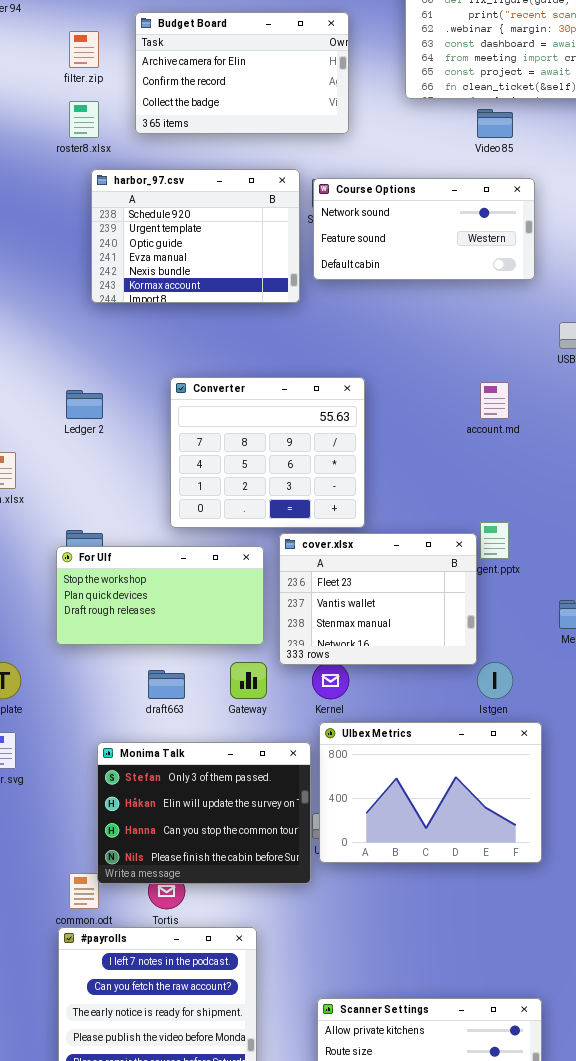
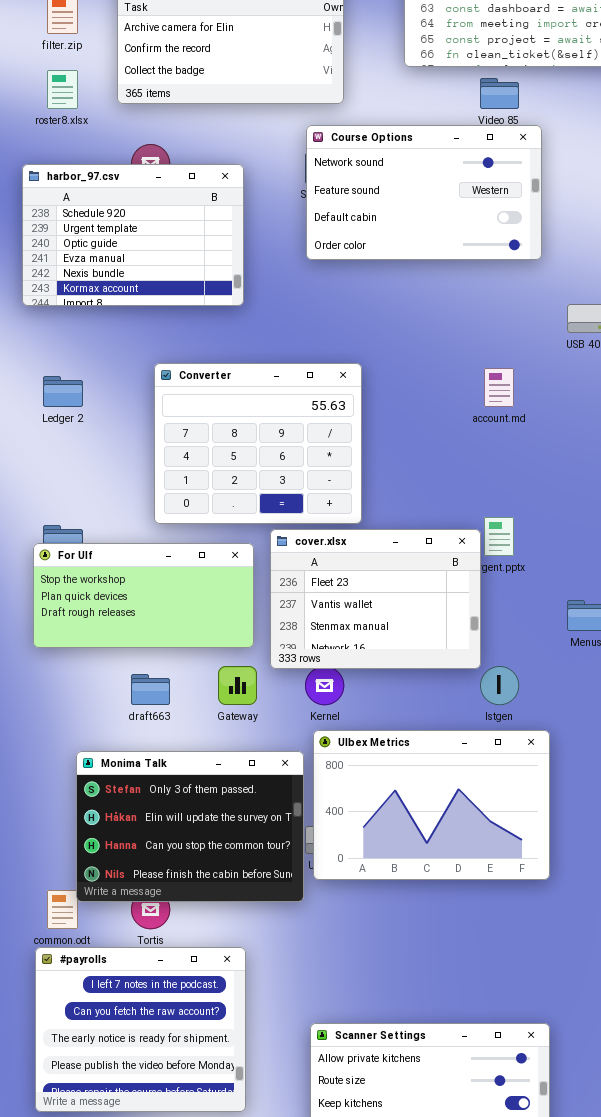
harbor_97.csv: [91,169,300,303] -> [22,164,244,306], moved
Course Options: [313,178,535,280] -> [306,125,542,260], resized

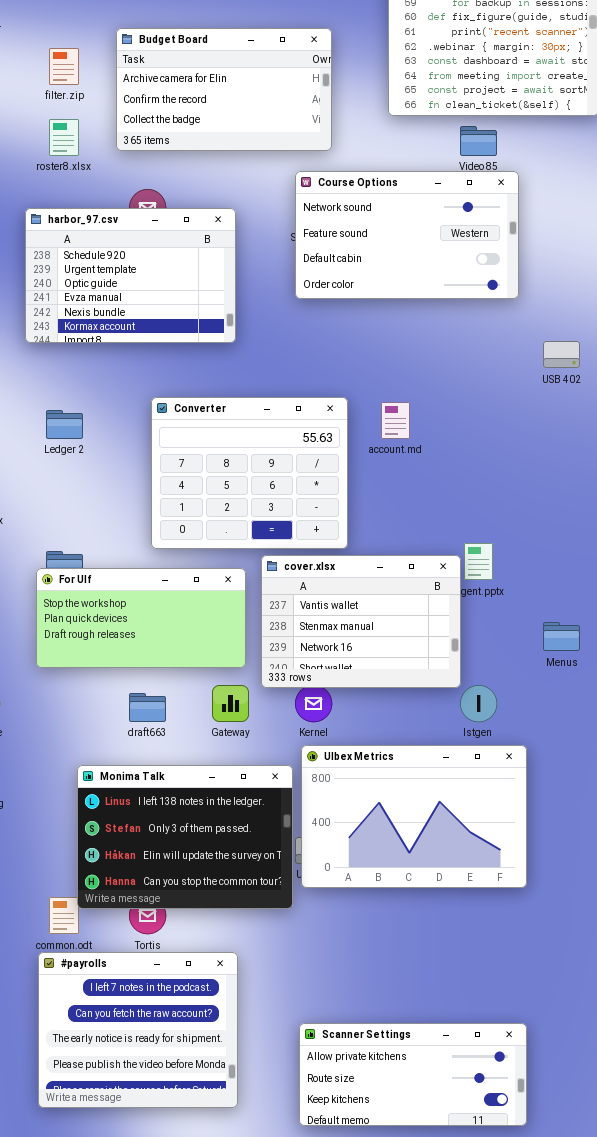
account.md: [484,368,514,407] -> [381,402,410,439], moved
cover.xlsx: [270,529,481,669] -> [261,555,461,688], scrolled down 1 row
Monima Talk: [76,751,304,902] -> [77,765,293,909], scrolled up 1 row

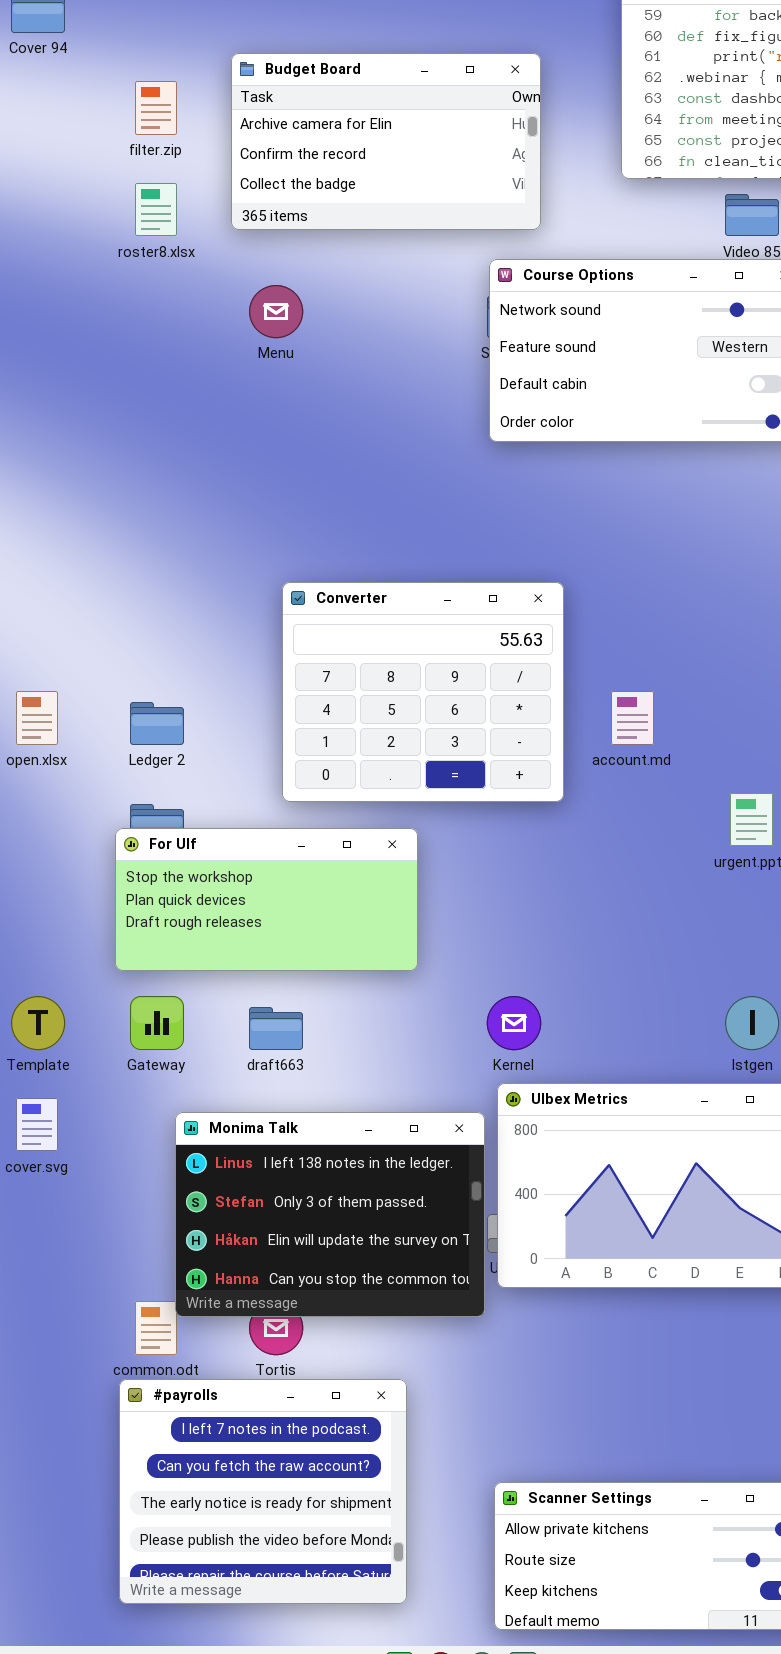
harbor_97.csv: [25,208,236,343] -> none, closed
account.md: [381,402,410,439] -> [611,691,654,745], moved
Ledger 2: [46,410,83,439] -> [130,702,184,745], moved
cover.xlsx: [261,555,461,688] -> none, closed
Gateway: [212,685,249,722] -> [130,996,184,1050], moved

